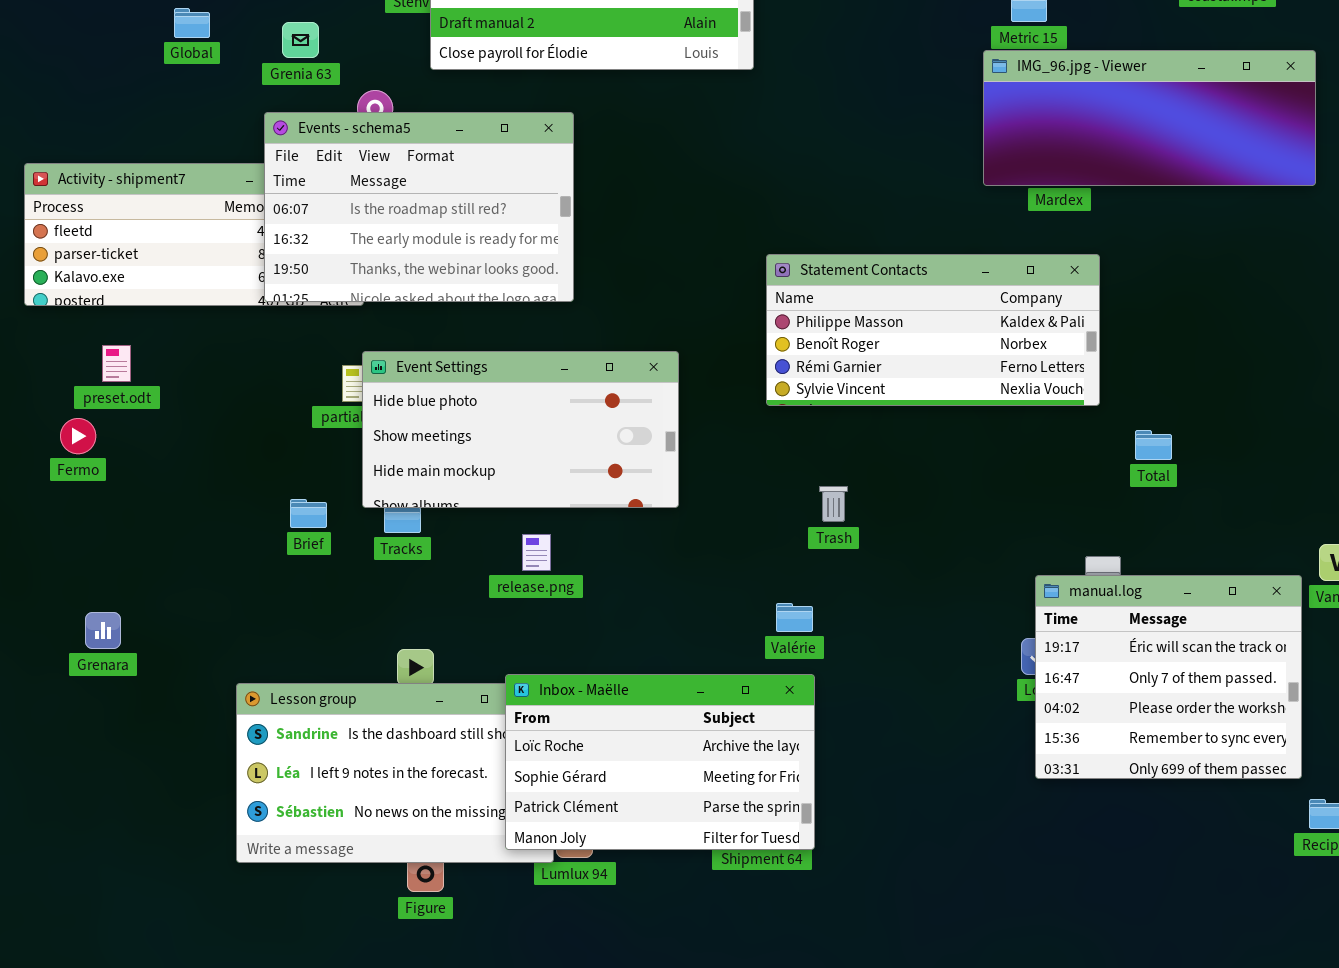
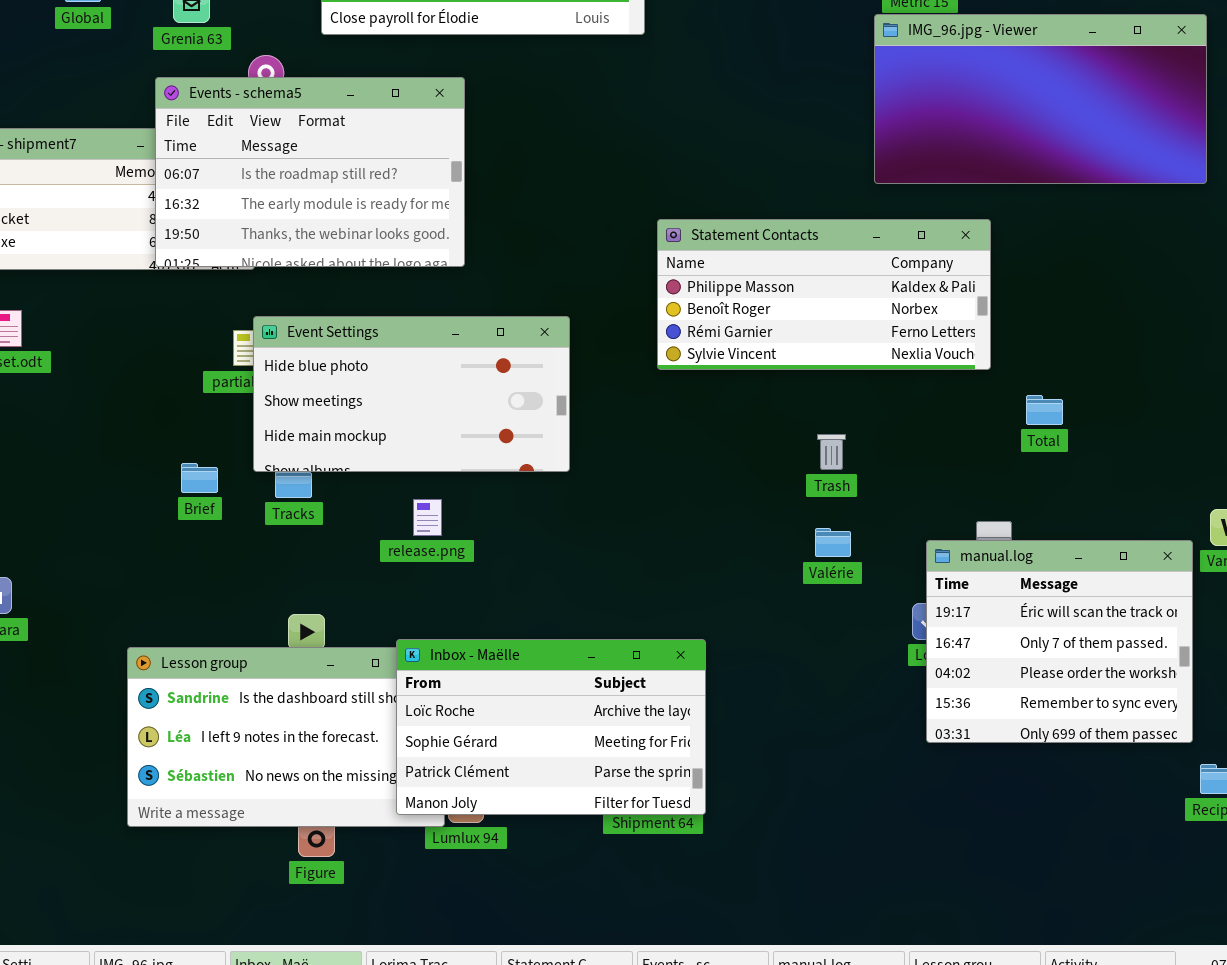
IMG_96.jpg - Viewer: [983,50,1316,186] -> [874,14,1207,184], resized
Trash: [819,486,848,522] -> [817,434,846,470], moved
Valérie: [776,603,813,632] -> [815,528,851,557], moved

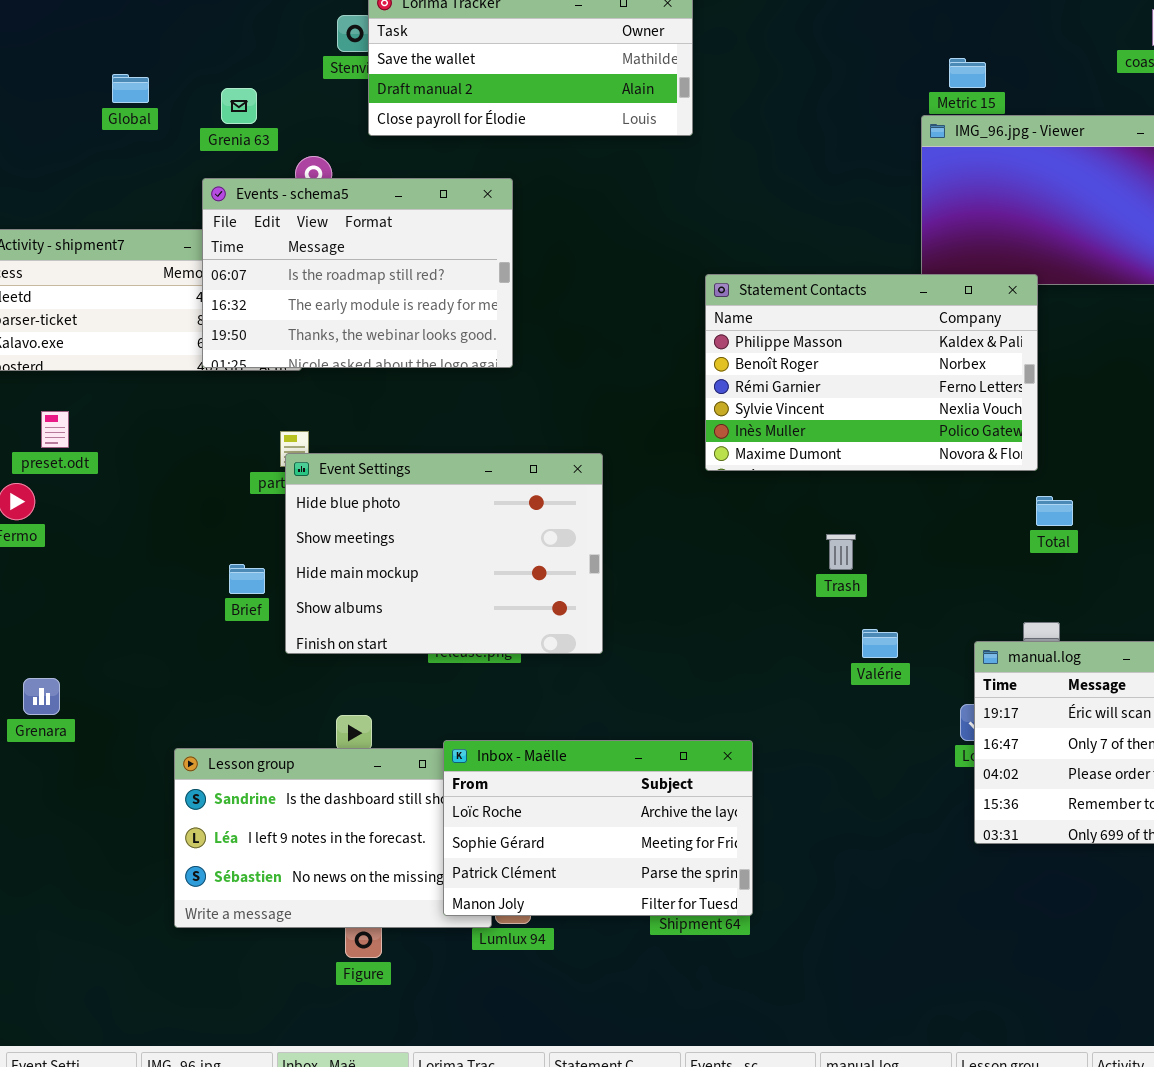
Statement Contacts: [657,219,991,370] -> [705,274,1038,471], resized
Event Settings: [253,316,570,472] -> [285,453,603,654], moved, resized
Total: [1026,395,1063,425] -> [1036,496,1073,526], moved
Trash: [817,434,846,470] -> [826,534,856,570], moved

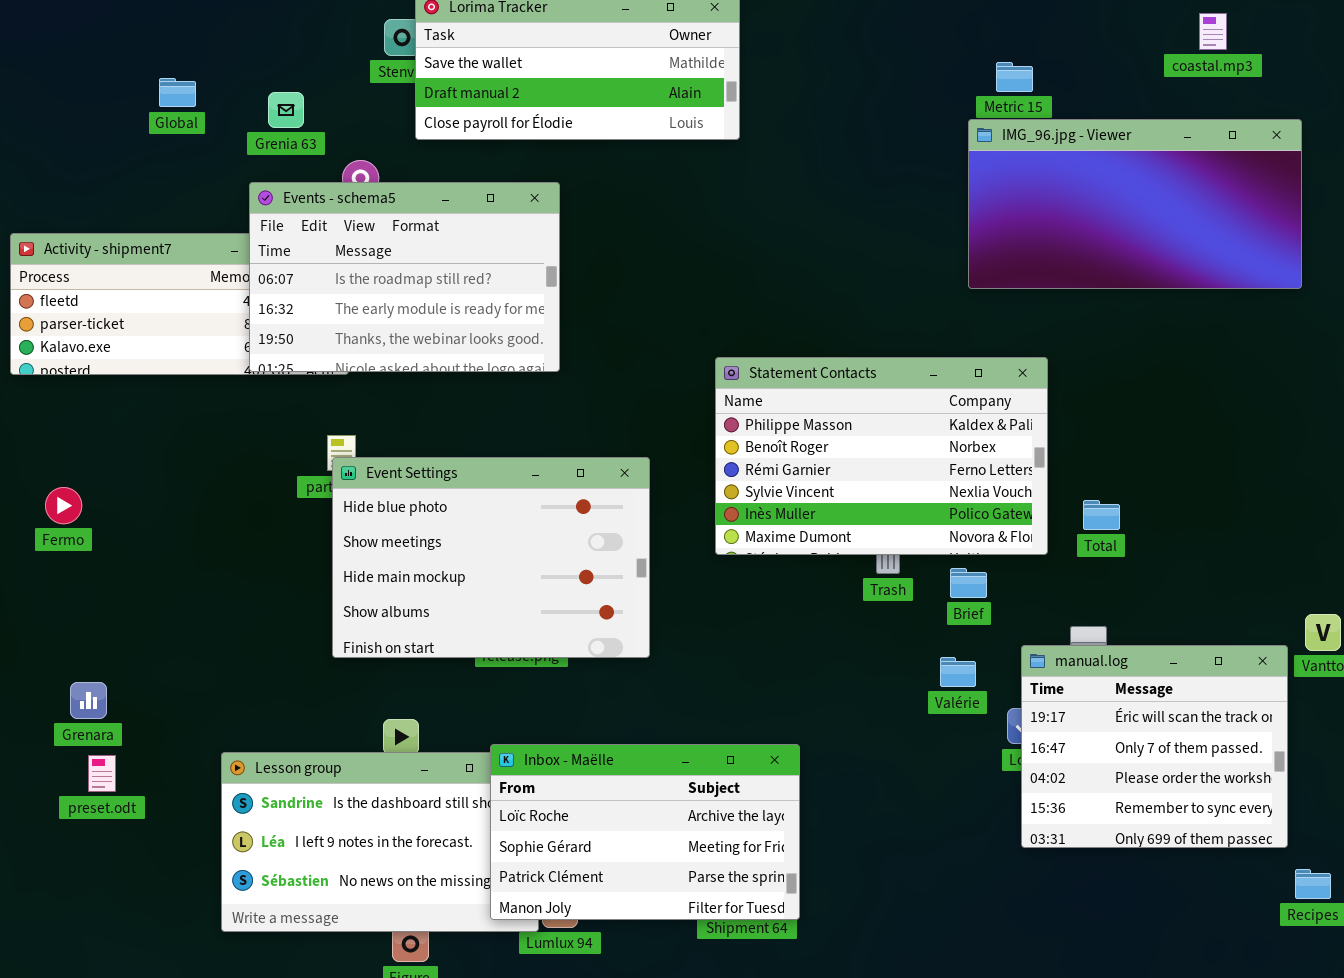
Statement Contacts: [705,274,1038,471] -> [715,357,1048,555], moved
preset.odt: [41,411,69,448] -> [88,755,116,792], moved
Brief: [229,564,265,594] -> [950,568,987,598], moved
Valérie: [862,629,898,658] -> [940,657,976,687], moved

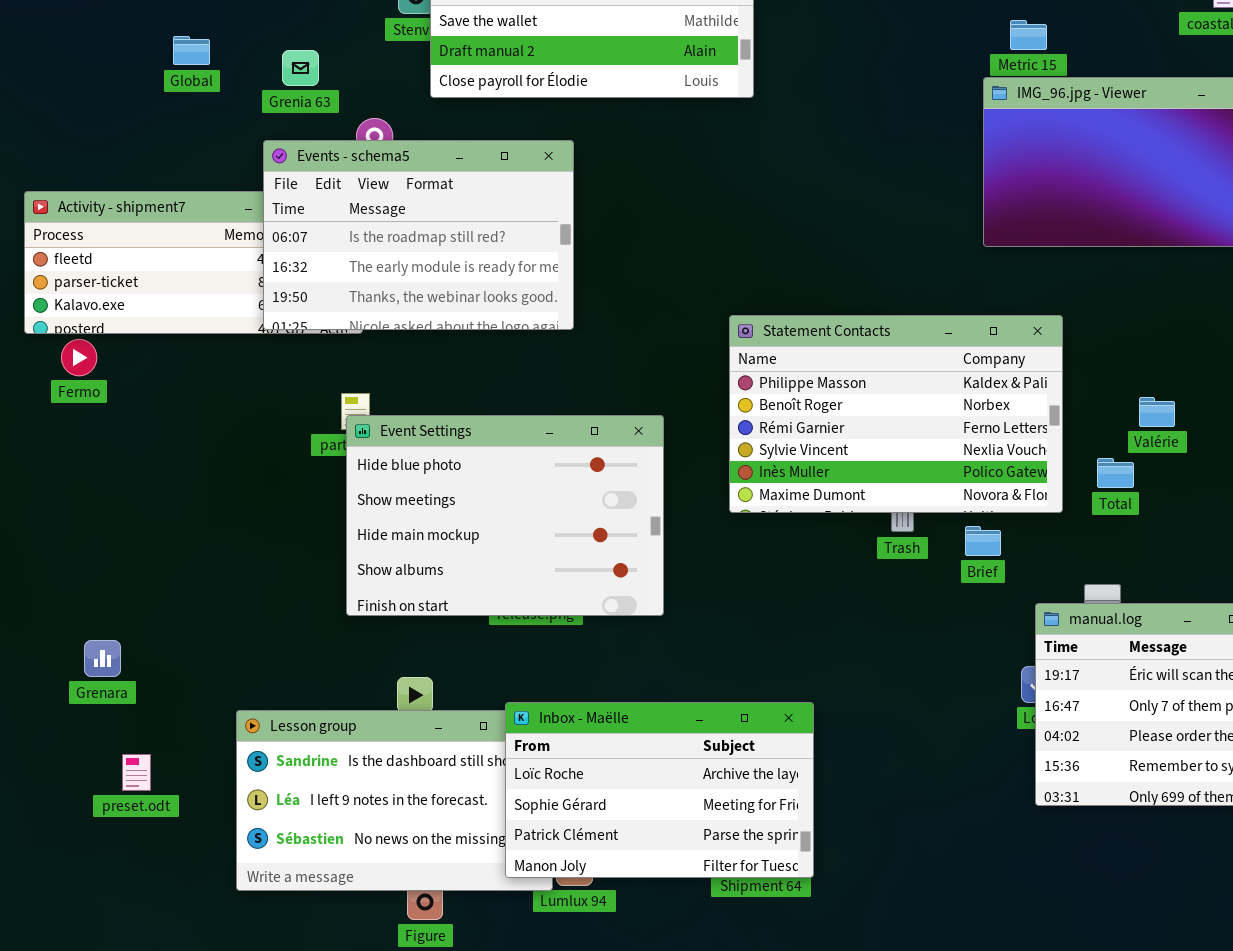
Fermo: [45,487,82,524] -> [61,339,97,376], moved
Valérie: [940,657,976,687] -> [1139,397,1175,427], moved
preset.odt: [88,755,116,792] -> [122,754,151,791], moved

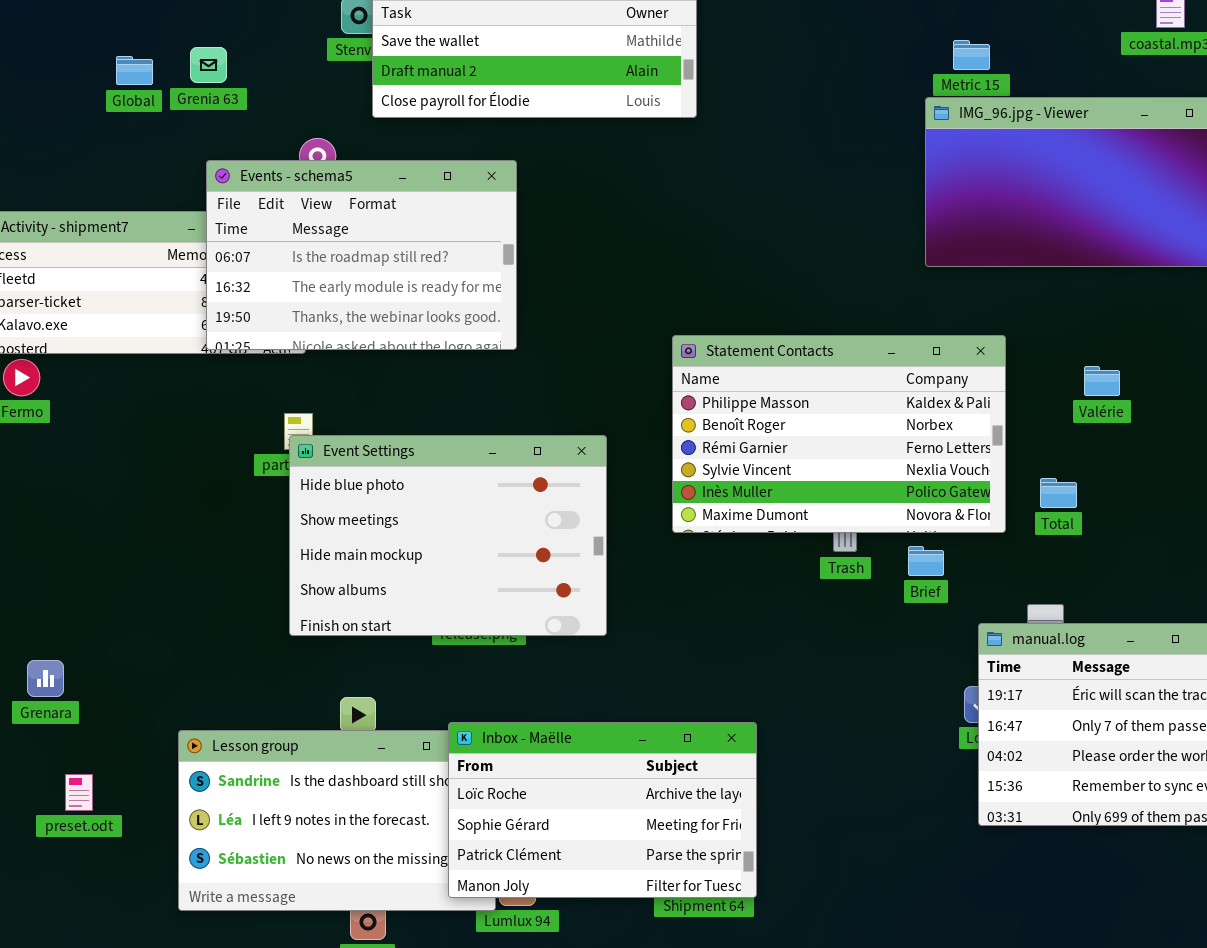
Grenia 63: [282,50,319,86] -> [190,47,227,83], moved
Valérie: [1139,397,1175,427] -> [1084,366,1120,396], moved

